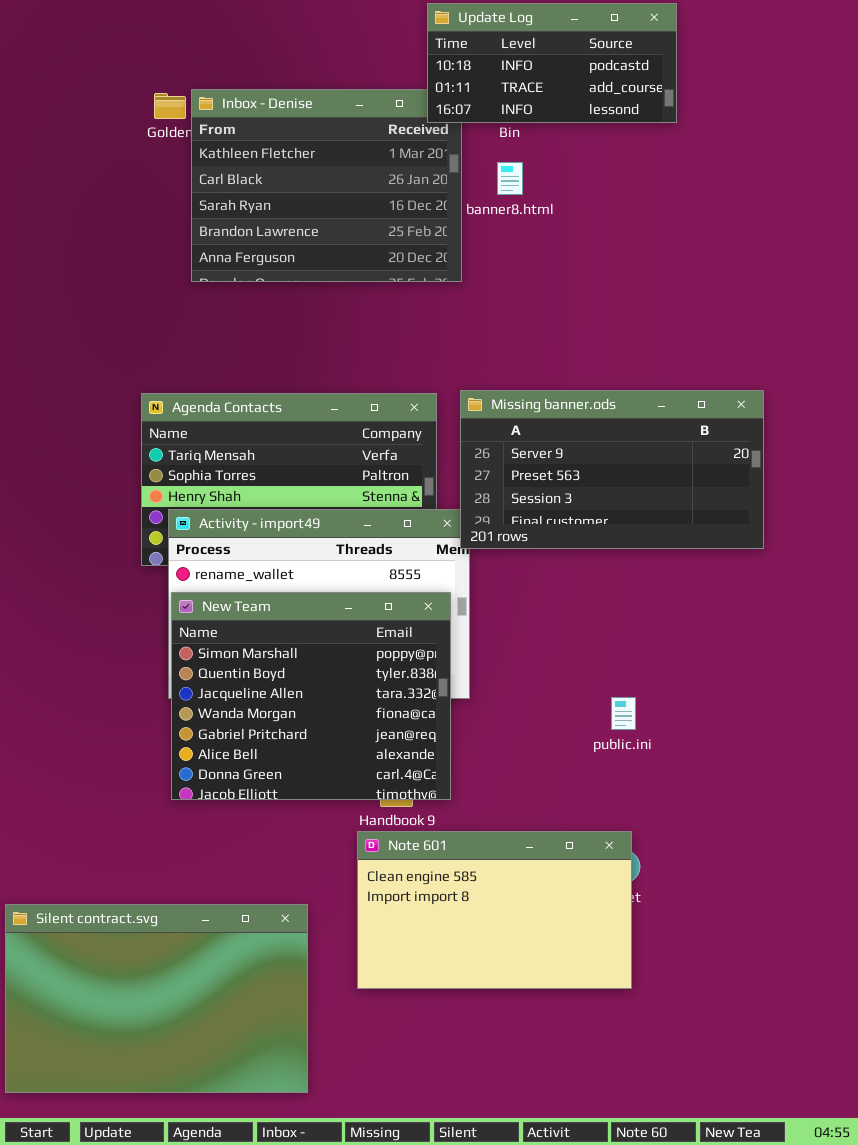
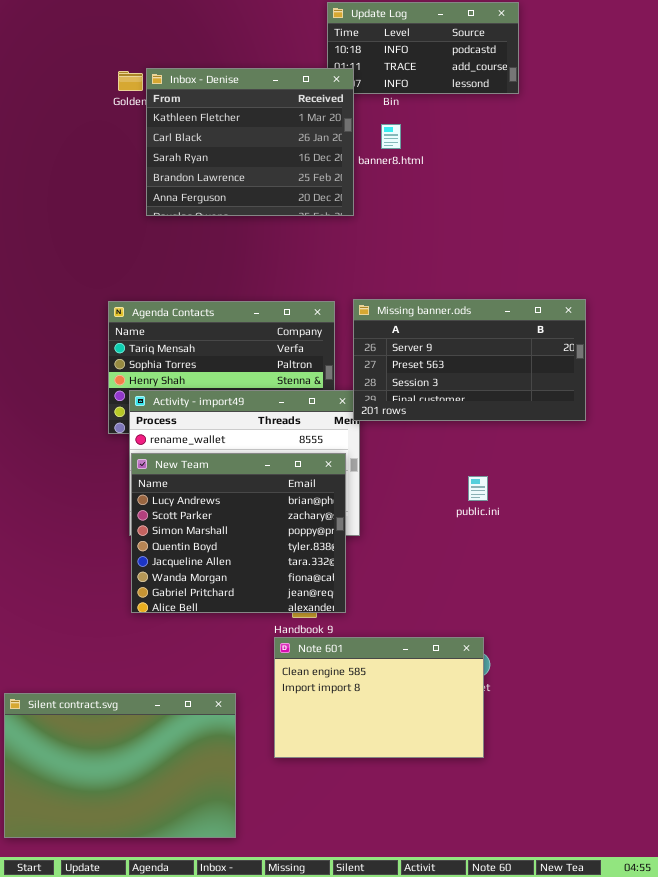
Inbox - Denise: [191,89,462,282] -> [146,68,354,216], raised
New Team: [171,592,451,800] -> [131,453,346,613], scrolled up 2 rows
public.ini: [611,697,636,730] -> [468,476,488,501], moved

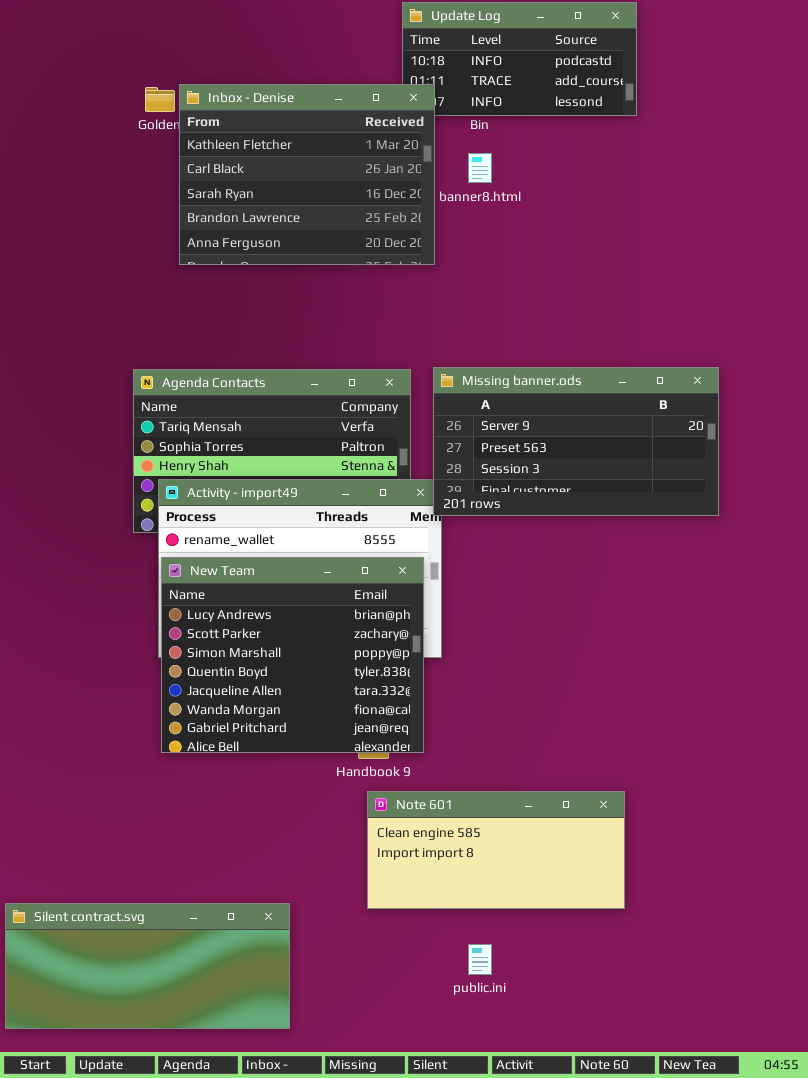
public.ini: [468,476,488,501] -> [468,944,492,975], moved
Note 601: [274,637,484,758] -> [367,791,625,909], moved, resized
Silent contract.svg: [4,693,236,838] -> [5,903,290,1029], resized

